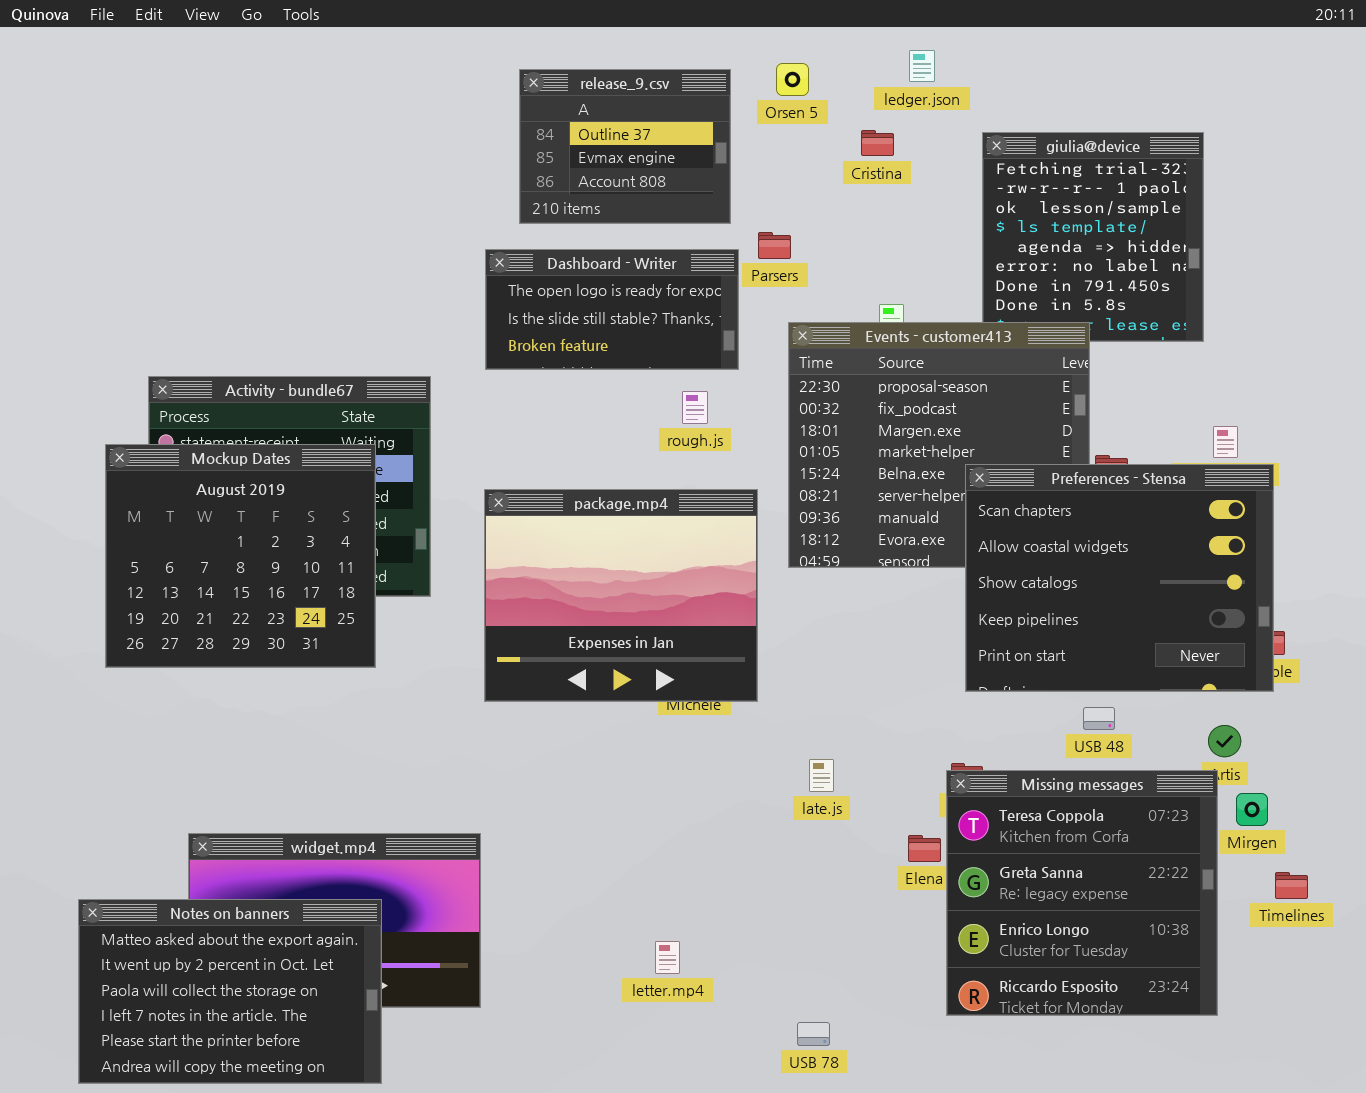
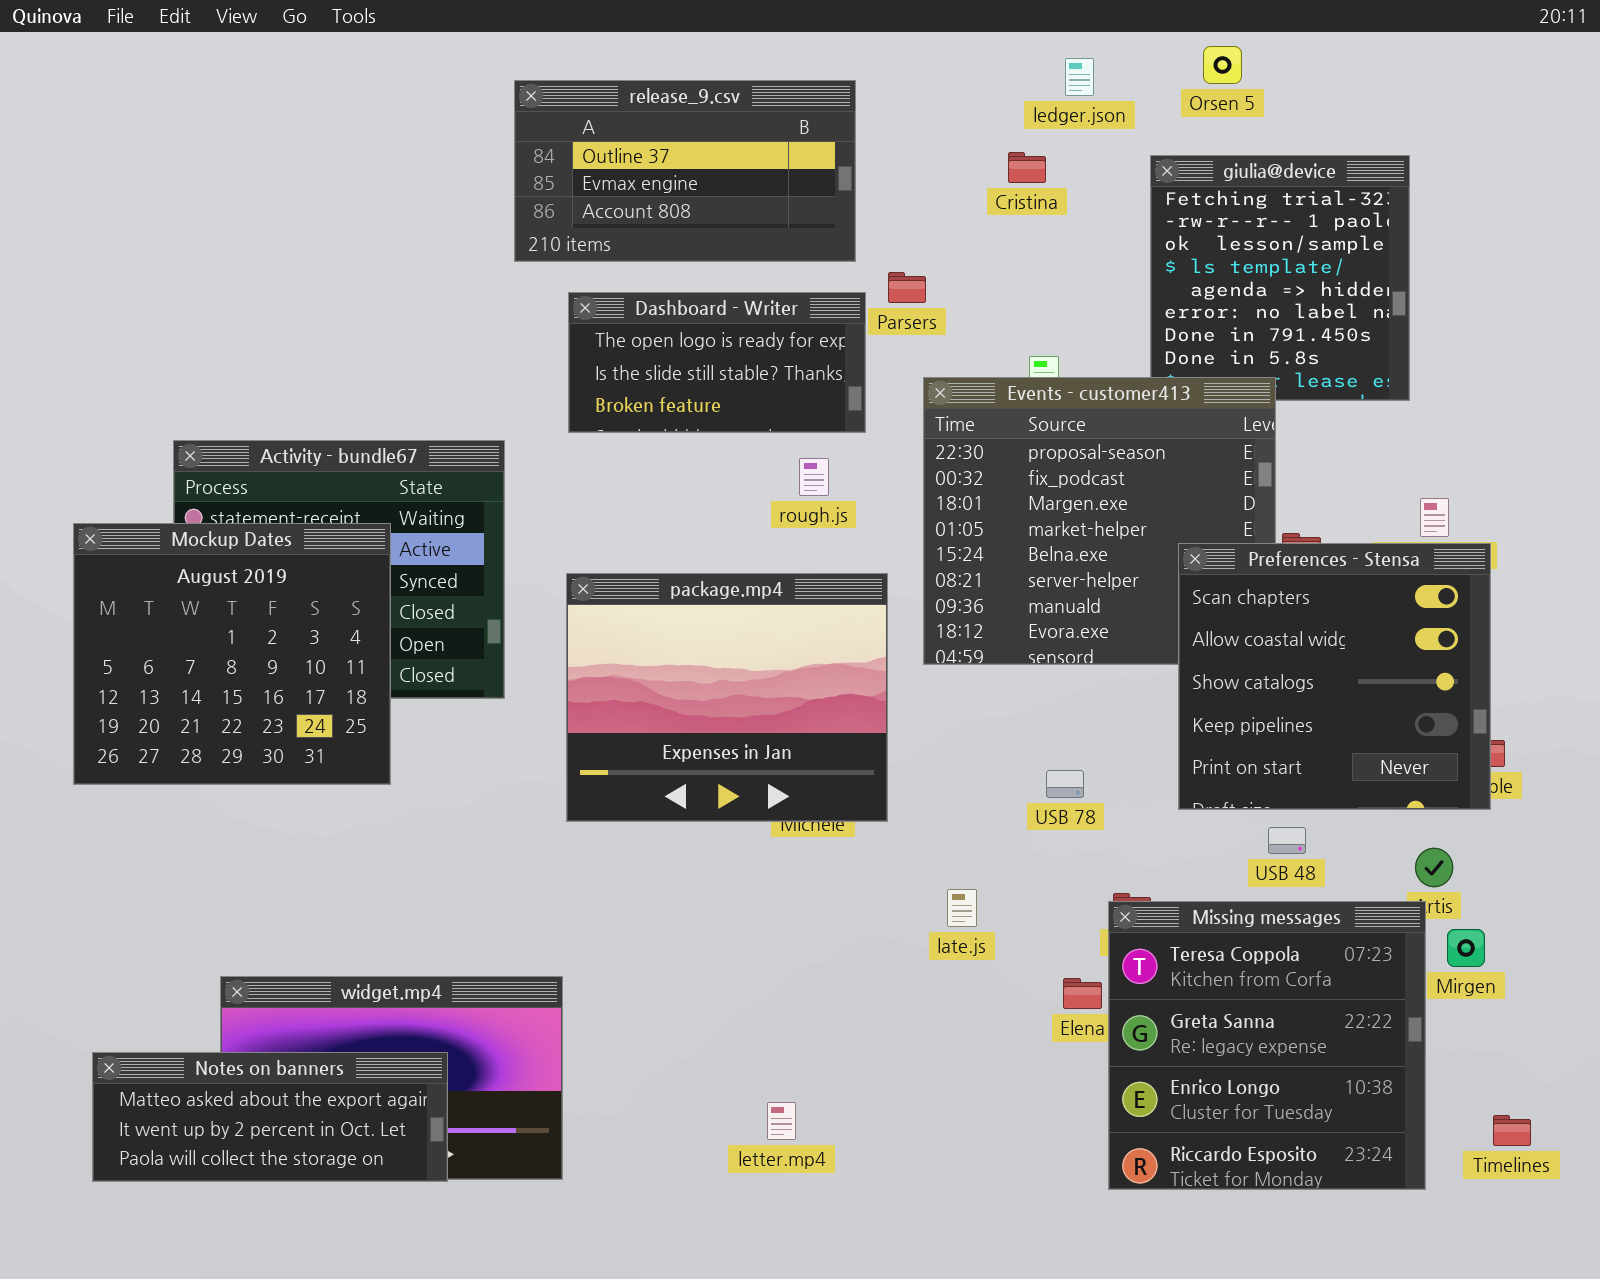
Orsen 5: [776,63,809,96] -> [1203,46,1242,84], moved
release_9.csv: [519,69,731,224] -> [514,80,856,262], resized
Mockup Dates: [105,444,376,668] -> [73,523,391,785], moved
Preferences - Stensa: [965,464,1274,692] -> [1178,543,1491,810], resized
Timelines: [1275,872,1308,899] -> [1493,1115,1531,1146], moved
Notes on banners: [78,899,382,1084] -> [92,1052,448,1182], resized
USB 78: [797,1022,830,1046] -> [1046,770,1084,798], moved

